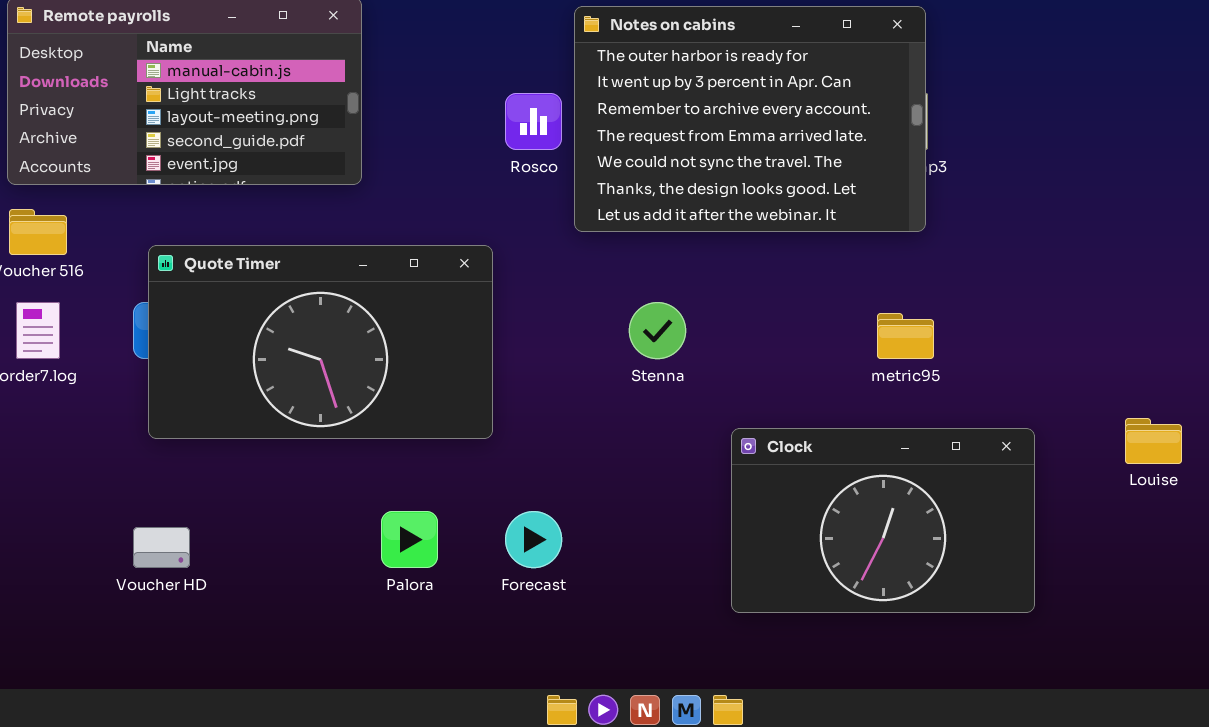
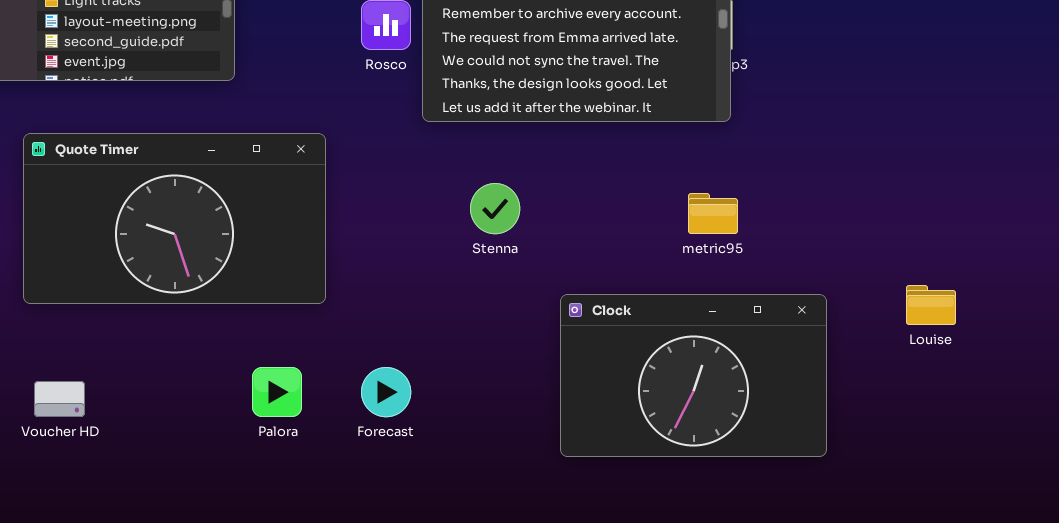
Quote Timer: [148,245,493,439] -> [23,133,326,304], moved

